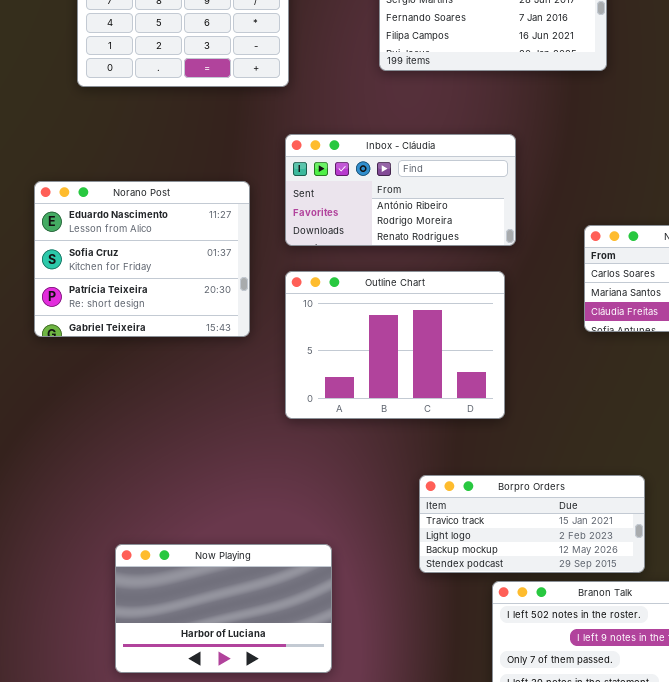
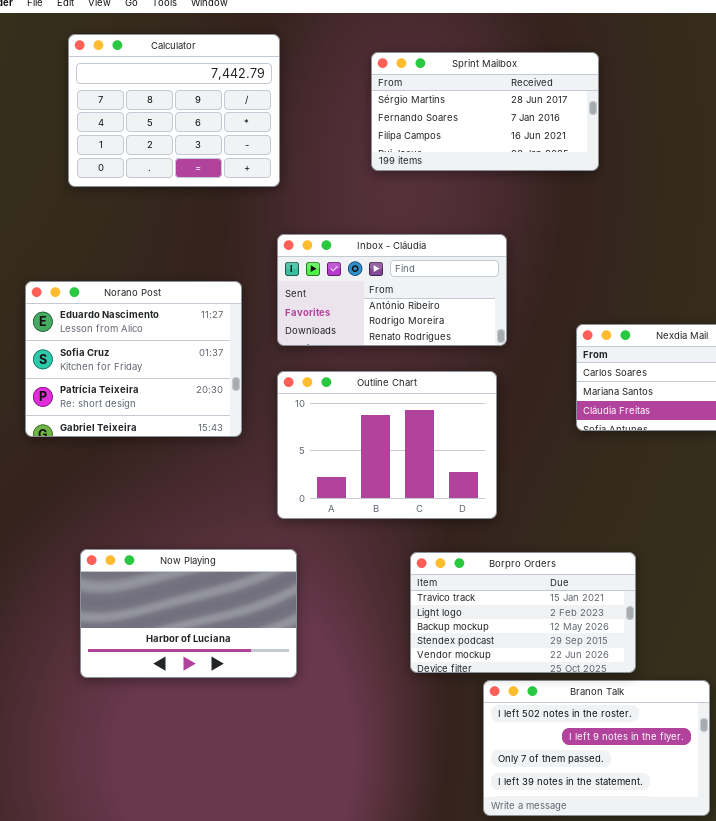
Borpro Orders: [419,475,645,573] -> [410,552,636,673], resized
Now Playing: [115,544,332,673] -> [80,549,297,678], moved

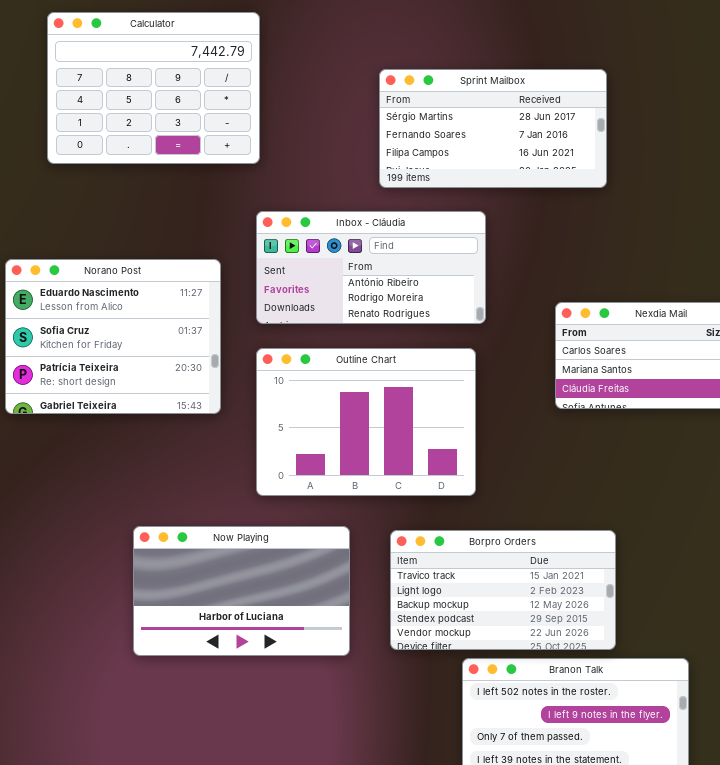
Sprint Mailbox: [371,52,599,171] -> [379,69,607,188], moved
Now Playing: [80,549,297,678] -> [133,526,350,656], moved

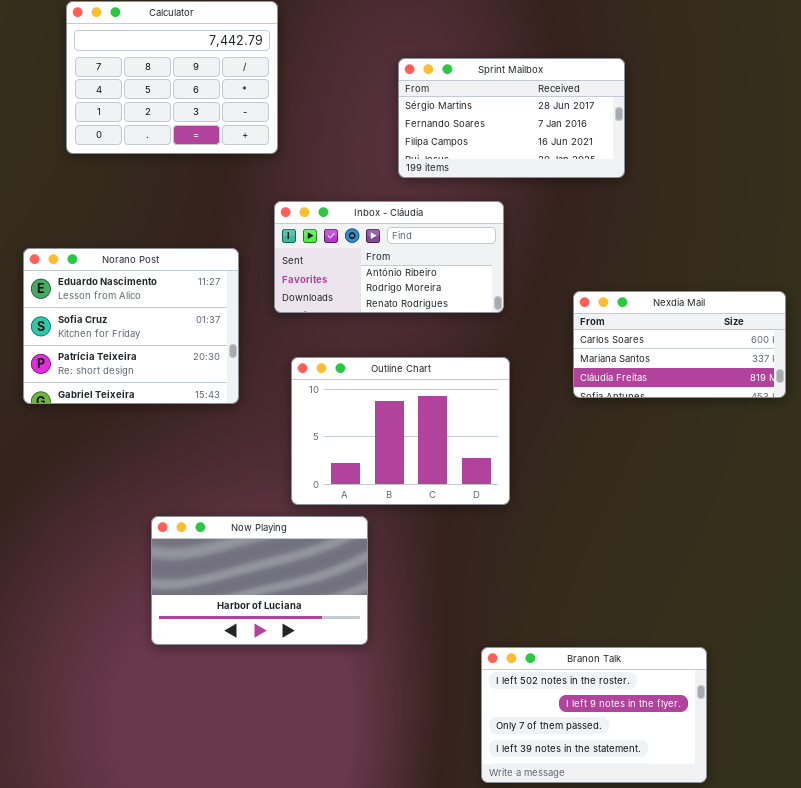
Outline Chart: [256,348,476,496] -> [291,357,510,505], moved
Borpro Orders: [390,530,616,650] -> none, closed

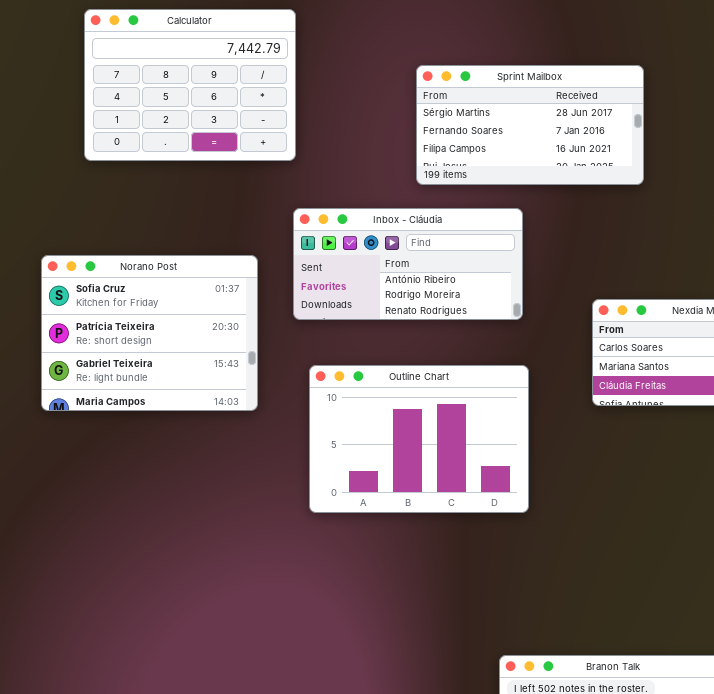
Norano Post: [23,248,239,404] -> [41,255,258,411], scrolled down 1 row
Now Playing: [151,516,368,645] -> none, closed

